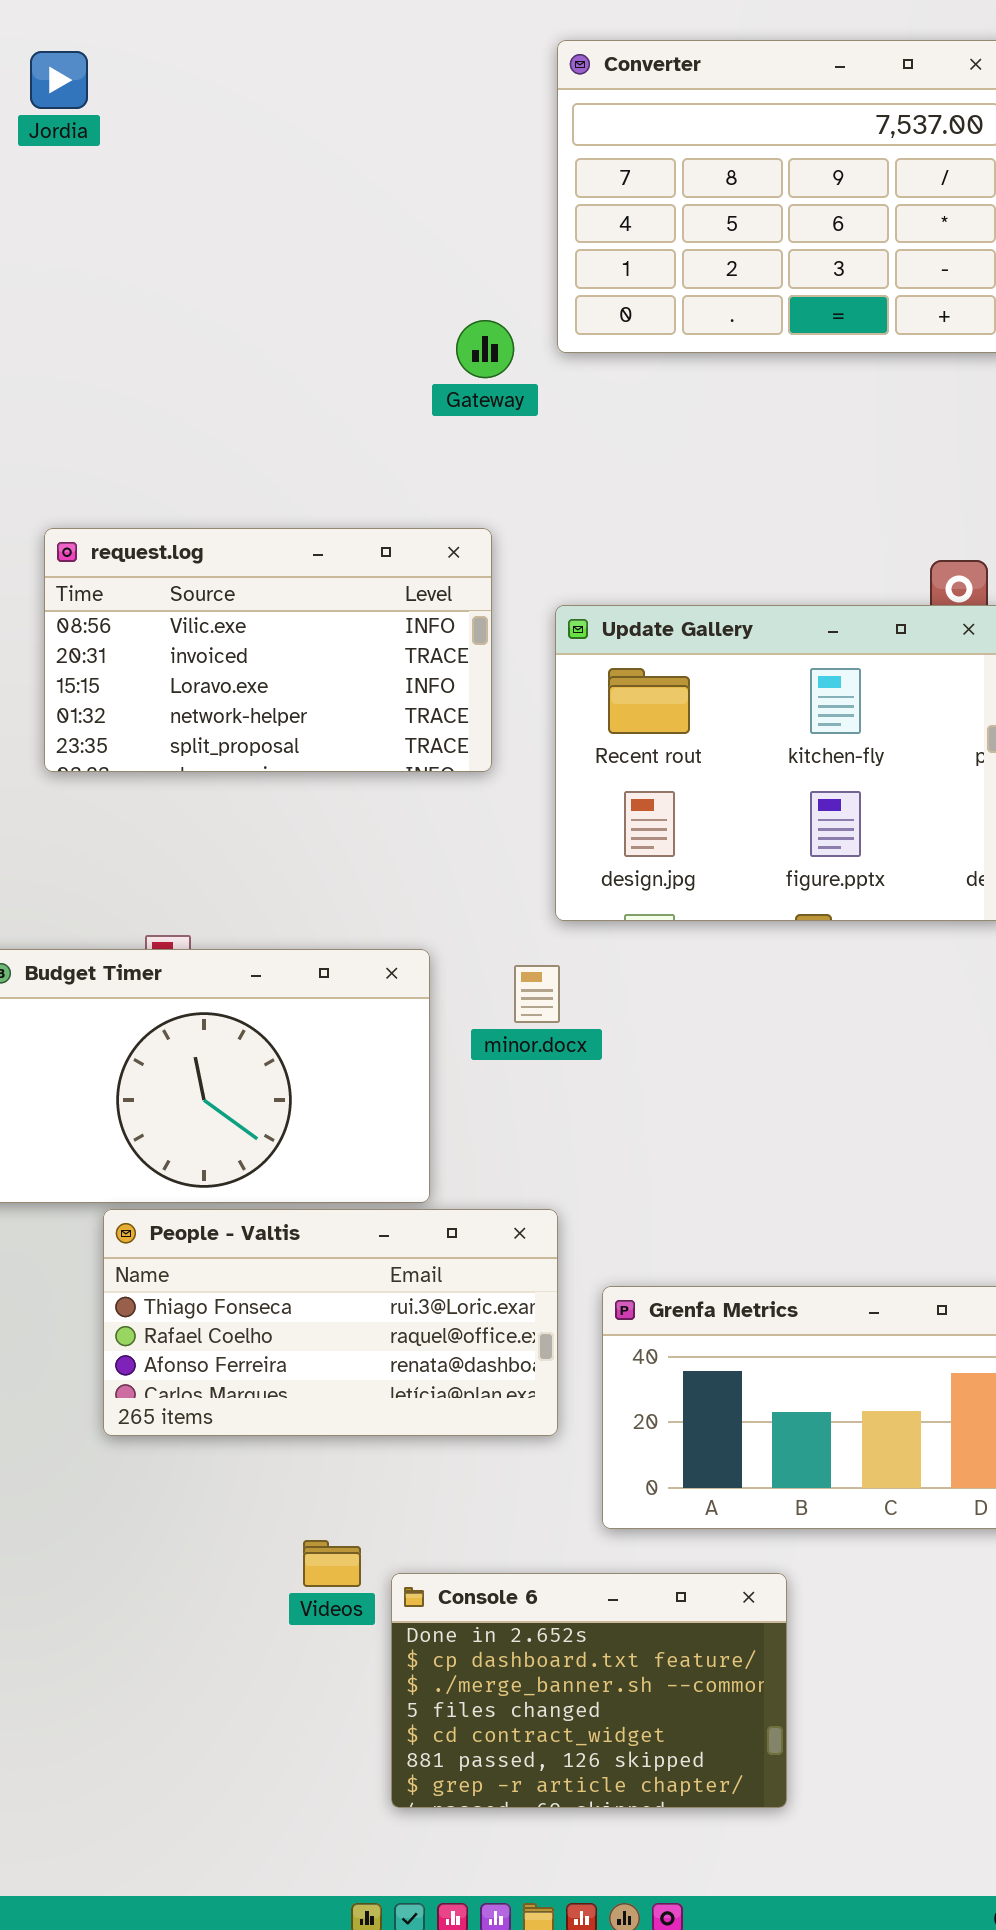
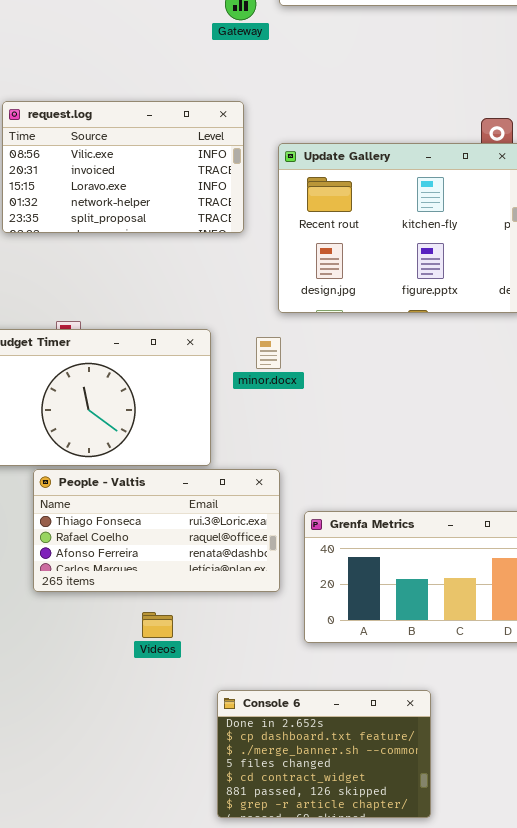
Videos: [303,1540,361,1587] -> [142,612,173,638], moved
Console 6: [391,1573,787,1808] -> [217,690,431,818], moved

